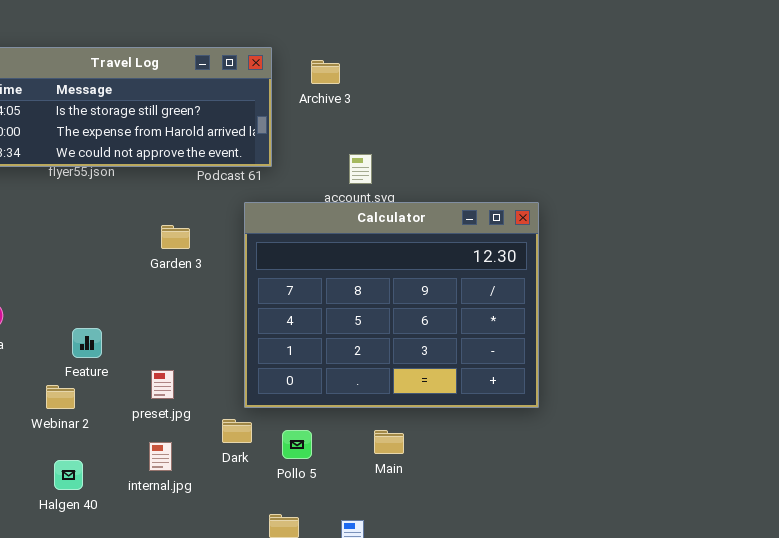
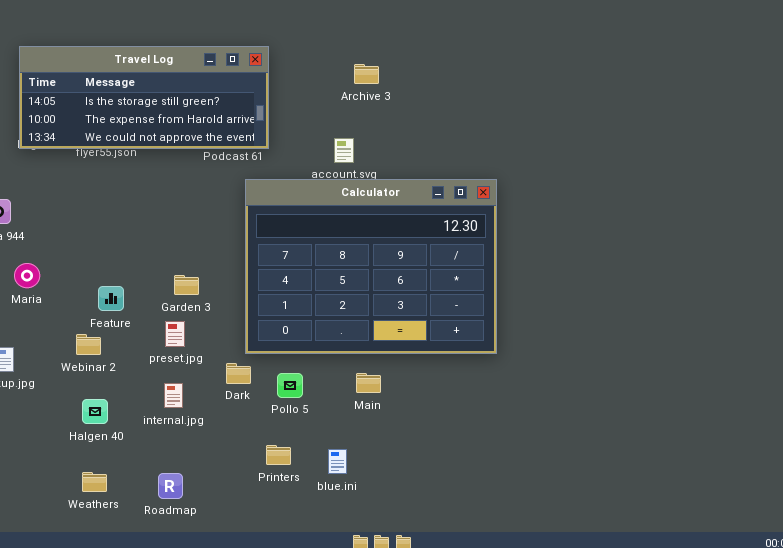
Archive 3: [311,60,340,84] -> [354,64,379,84], moved
Garden 3: [161,225,190,249] -> [174,275,199,295], moved

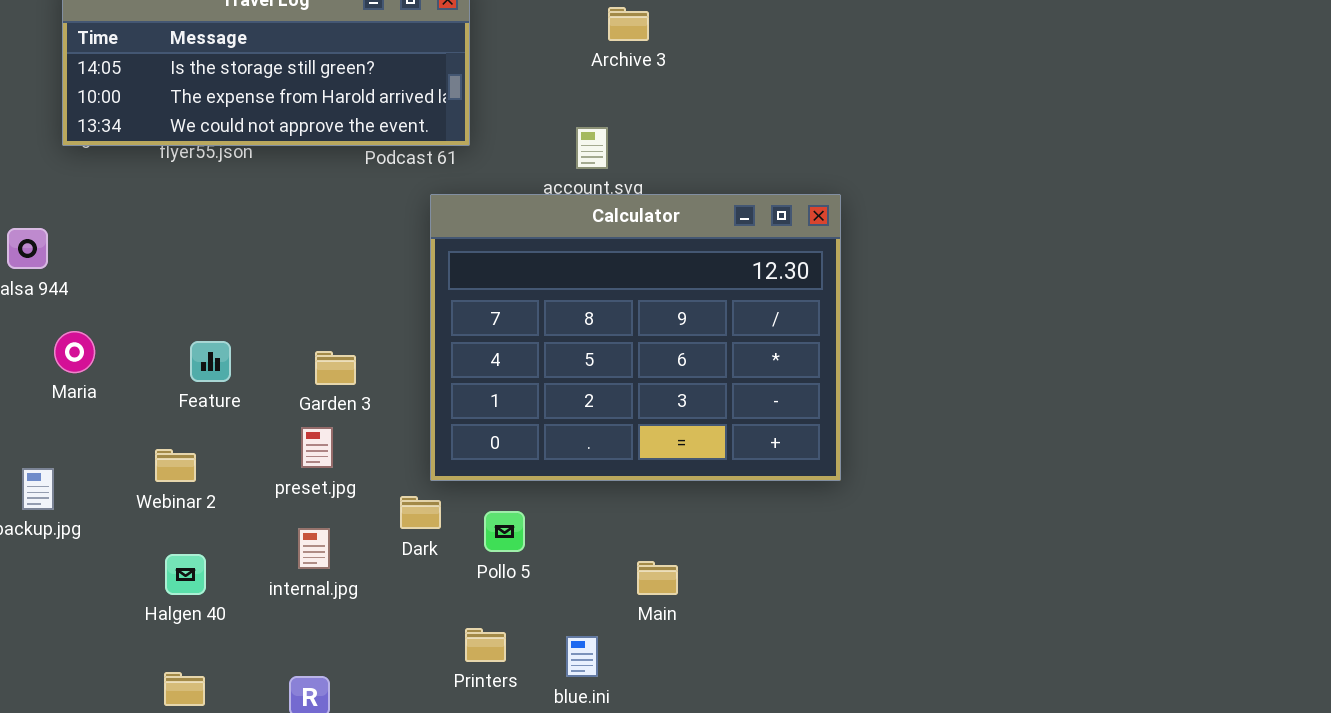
Feature: [98,286,124,311] -> [190,341,231,382], moved
Main: [356,373,381,393] -> [637,561,678,595], moved

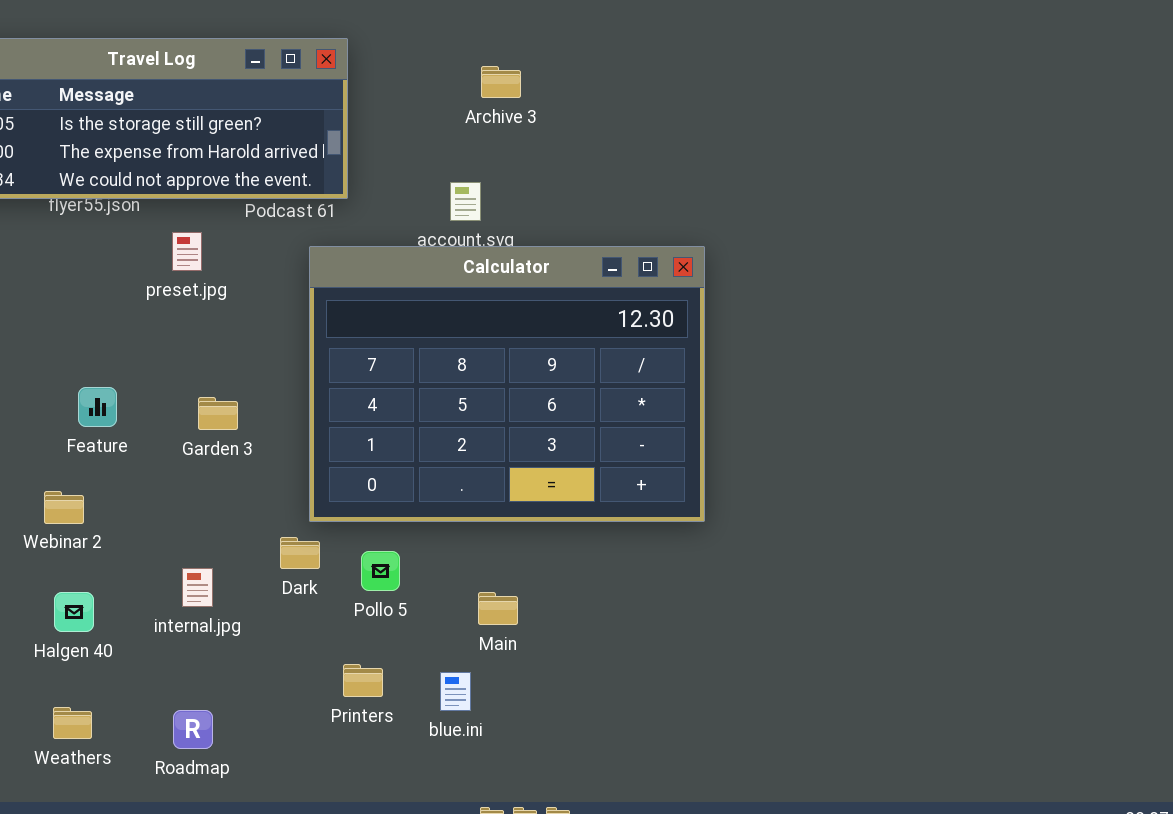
preset.jpg: [301,427,333,468] -> [172,232,202,271], moved
Main: [637,561,678,595] -> [478,592,518,625], moved

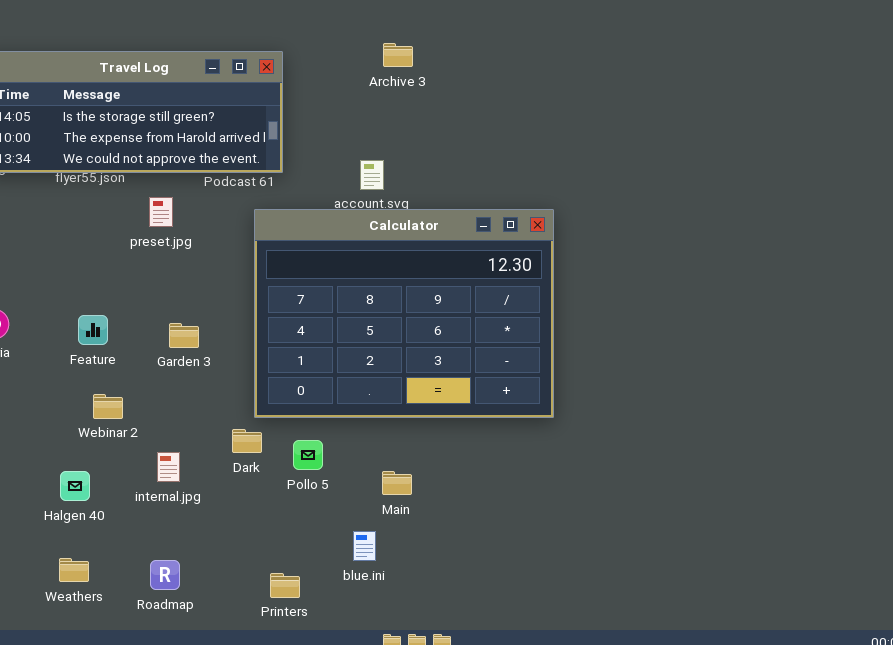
Archive 3: [481,66,521,98] -> [383,43,413,67], moved
Webinar 2: [44,491,84,524] -> [93,394,123,419], moved
Printers: [343,664,383,697] -> [270,573,300,598], moved

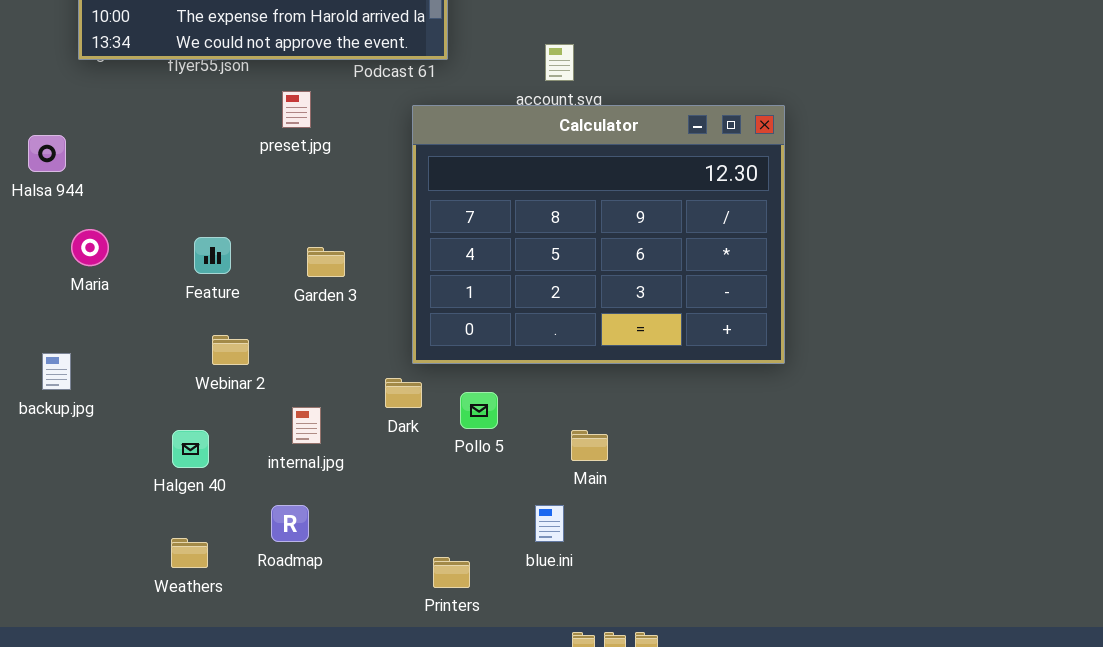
Roadmap: [150,560,180,590] -> [271,505,309,542], moved

